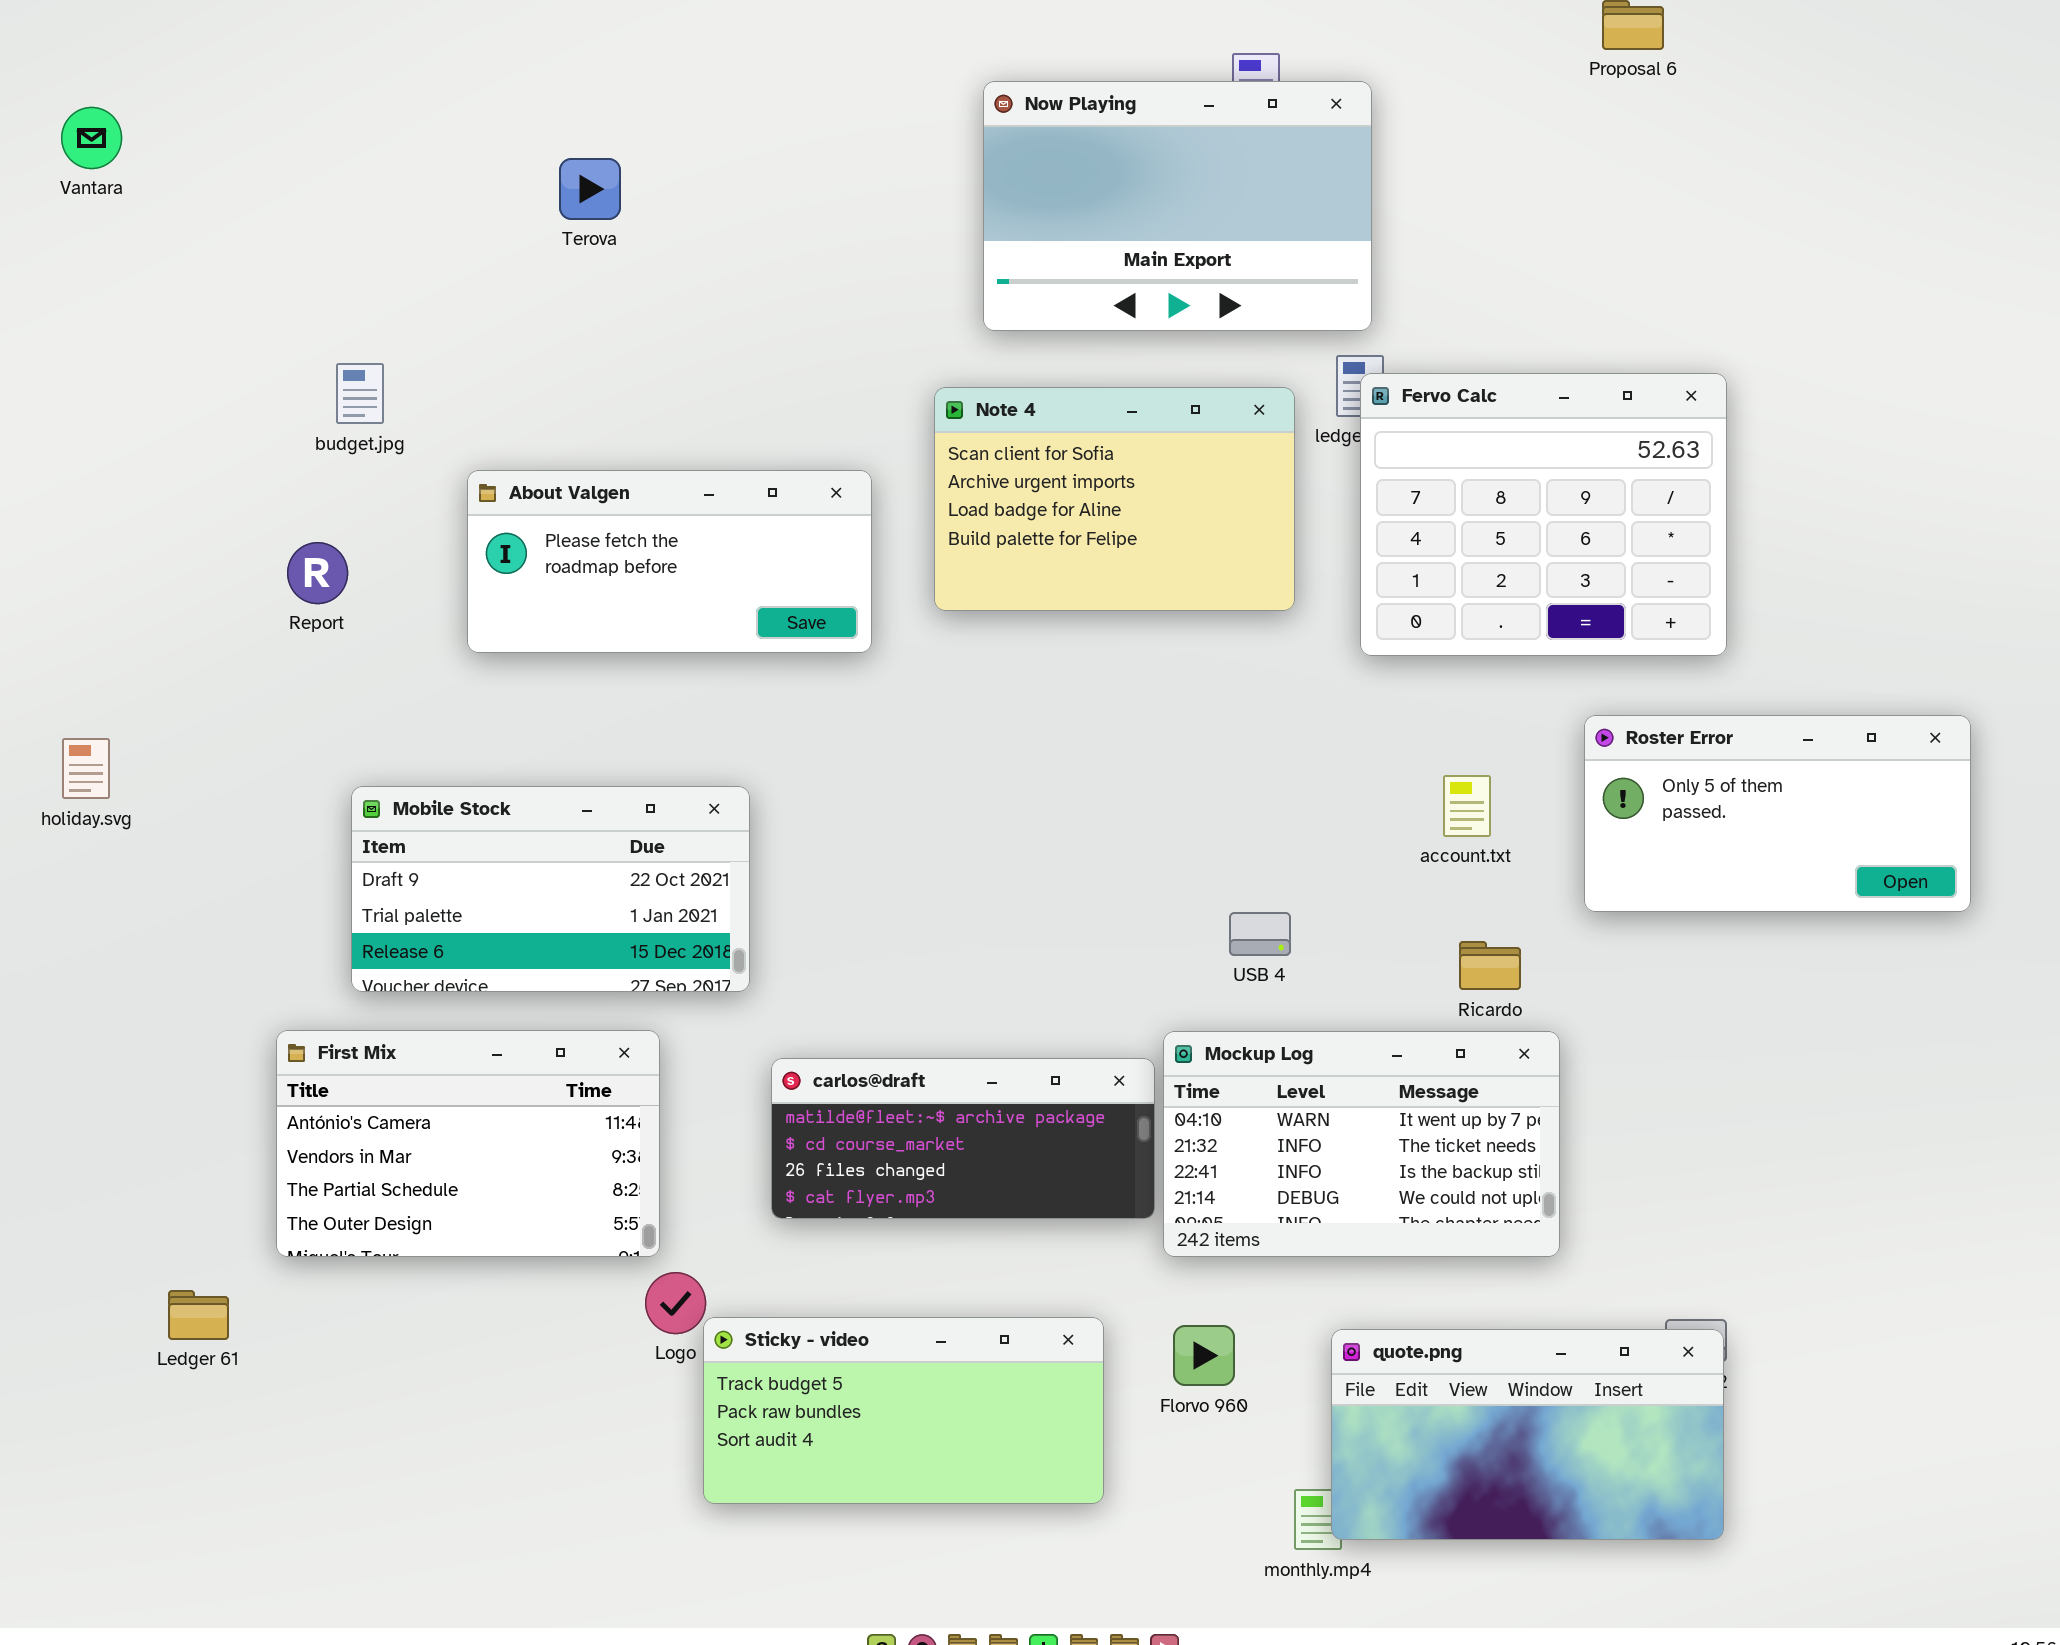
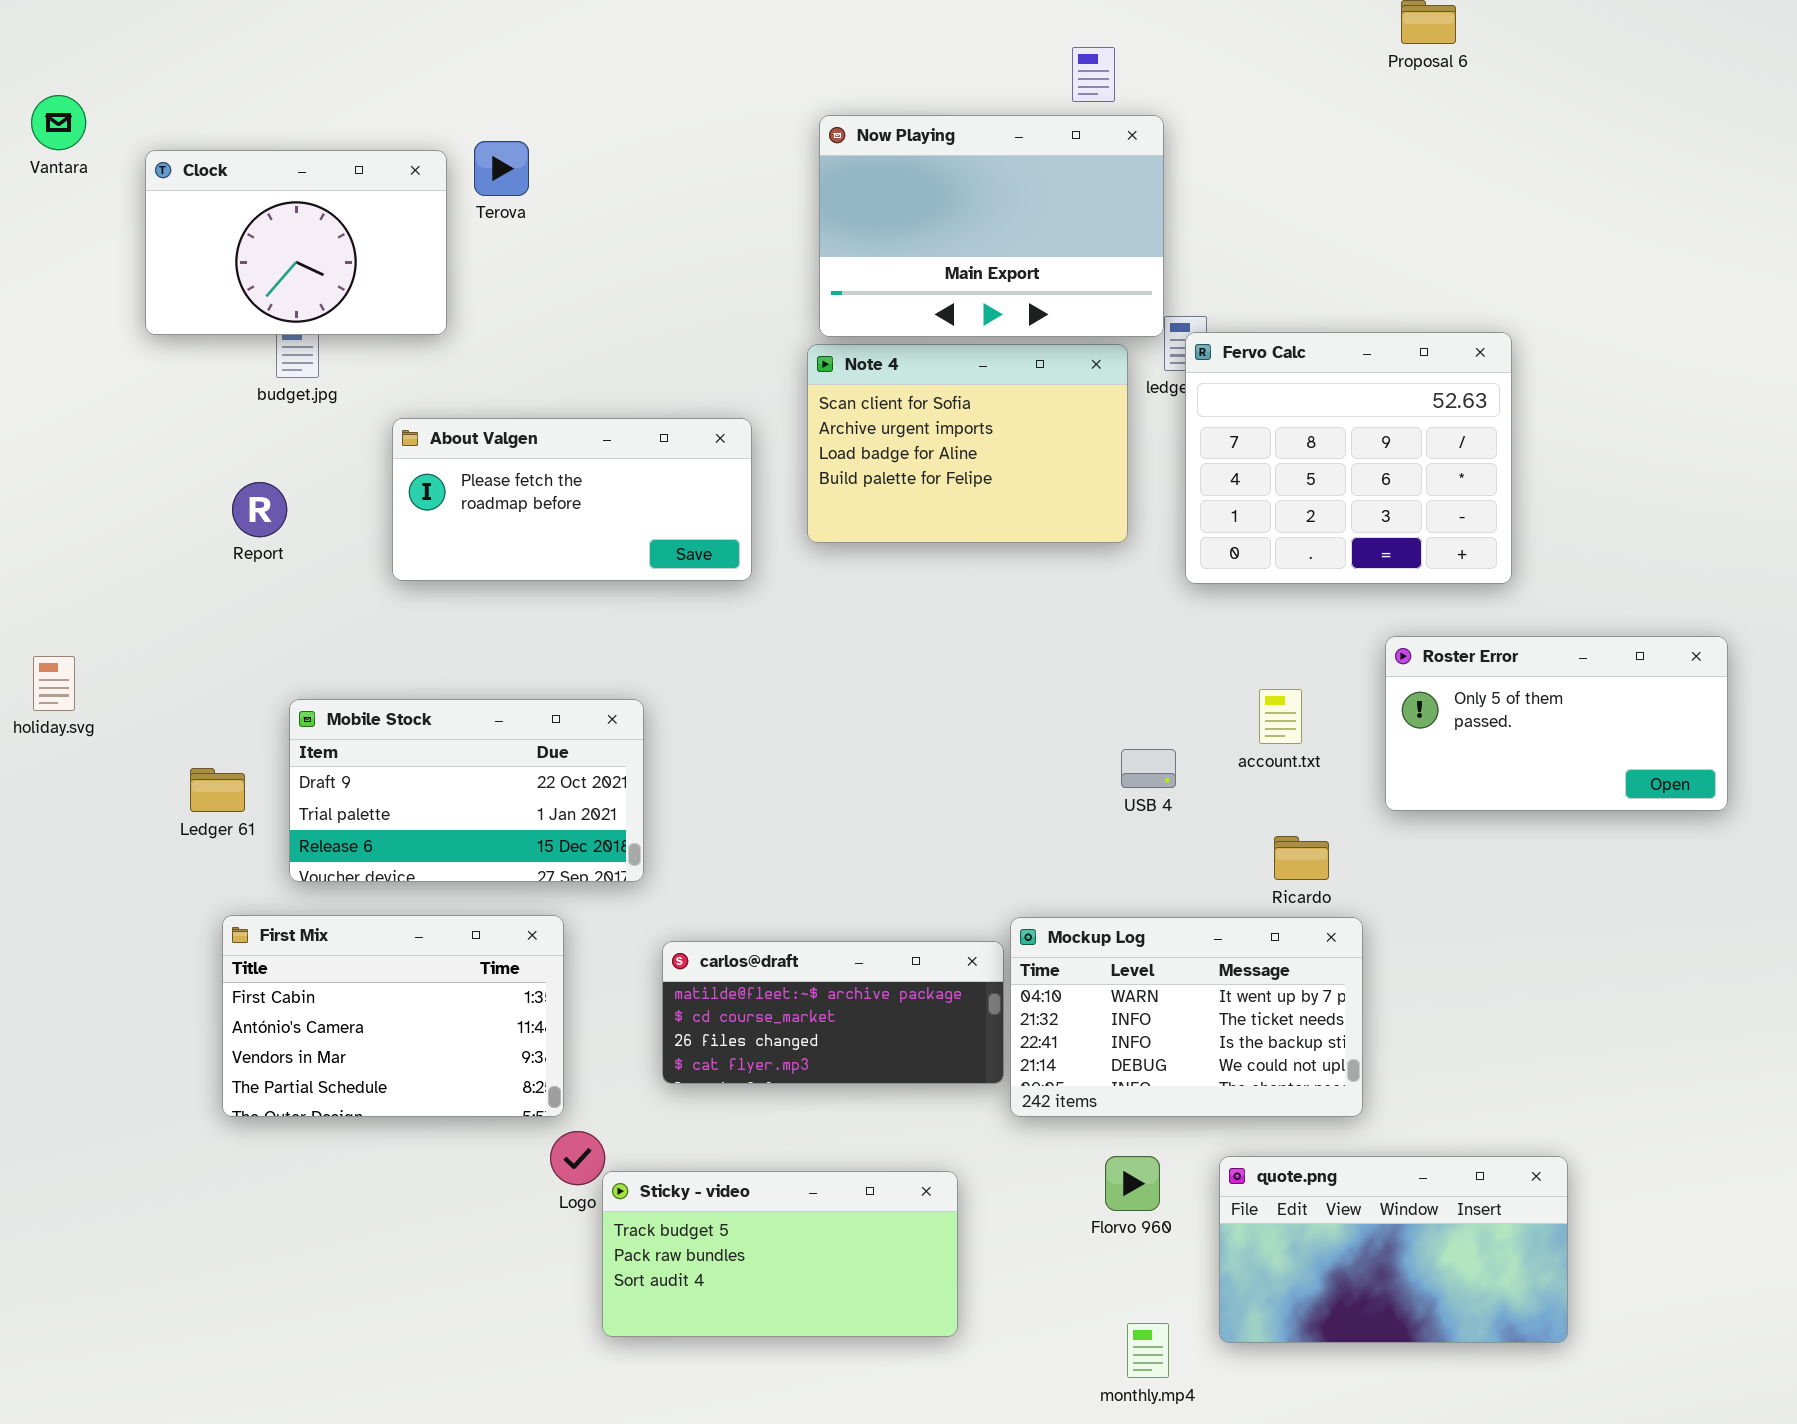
Now Playing: [983,81,1372,331] -> [819,115,1164,337], moved
Clock: none -> [145,150,447,335], opened
USB 4: [1229,912,1291,956] -> [1121,749,1176,788], moved
First Mix: [276,1030,660,1257] -> [222,915,564,1117], scrolled up 1 row
Ledger 61: [168,1290,229,1340] -> [190,768,245,812], moved
Florvo 960: [1173,1325,1235,1386] -> [1105,1156,1160,1211], moved
quote.png: [1331,1329,1724,1540] -> [1219,1156,1568,1343], moved

